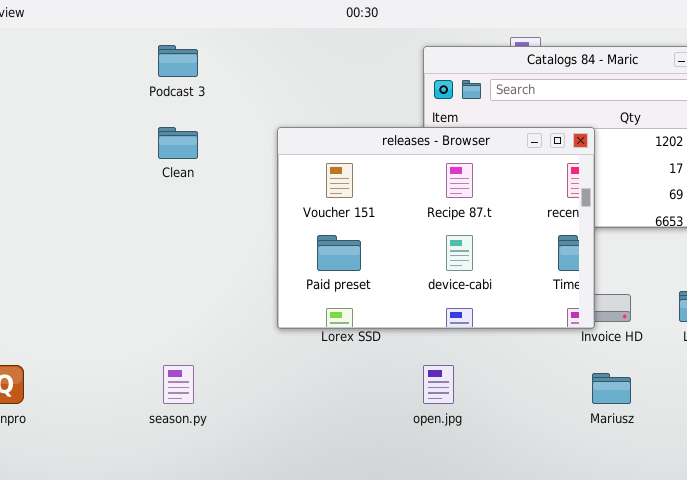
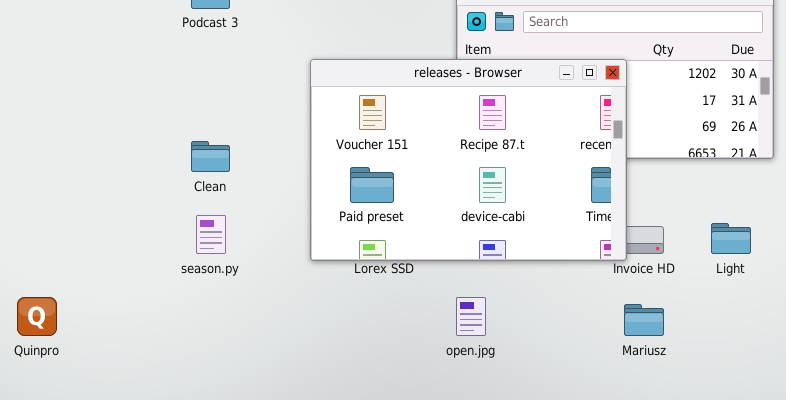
Clean: [158,127,198,159] -> [191,141,230,172], moved
season.py: [163,365,194,404] -> [196,215,226,254], moved

